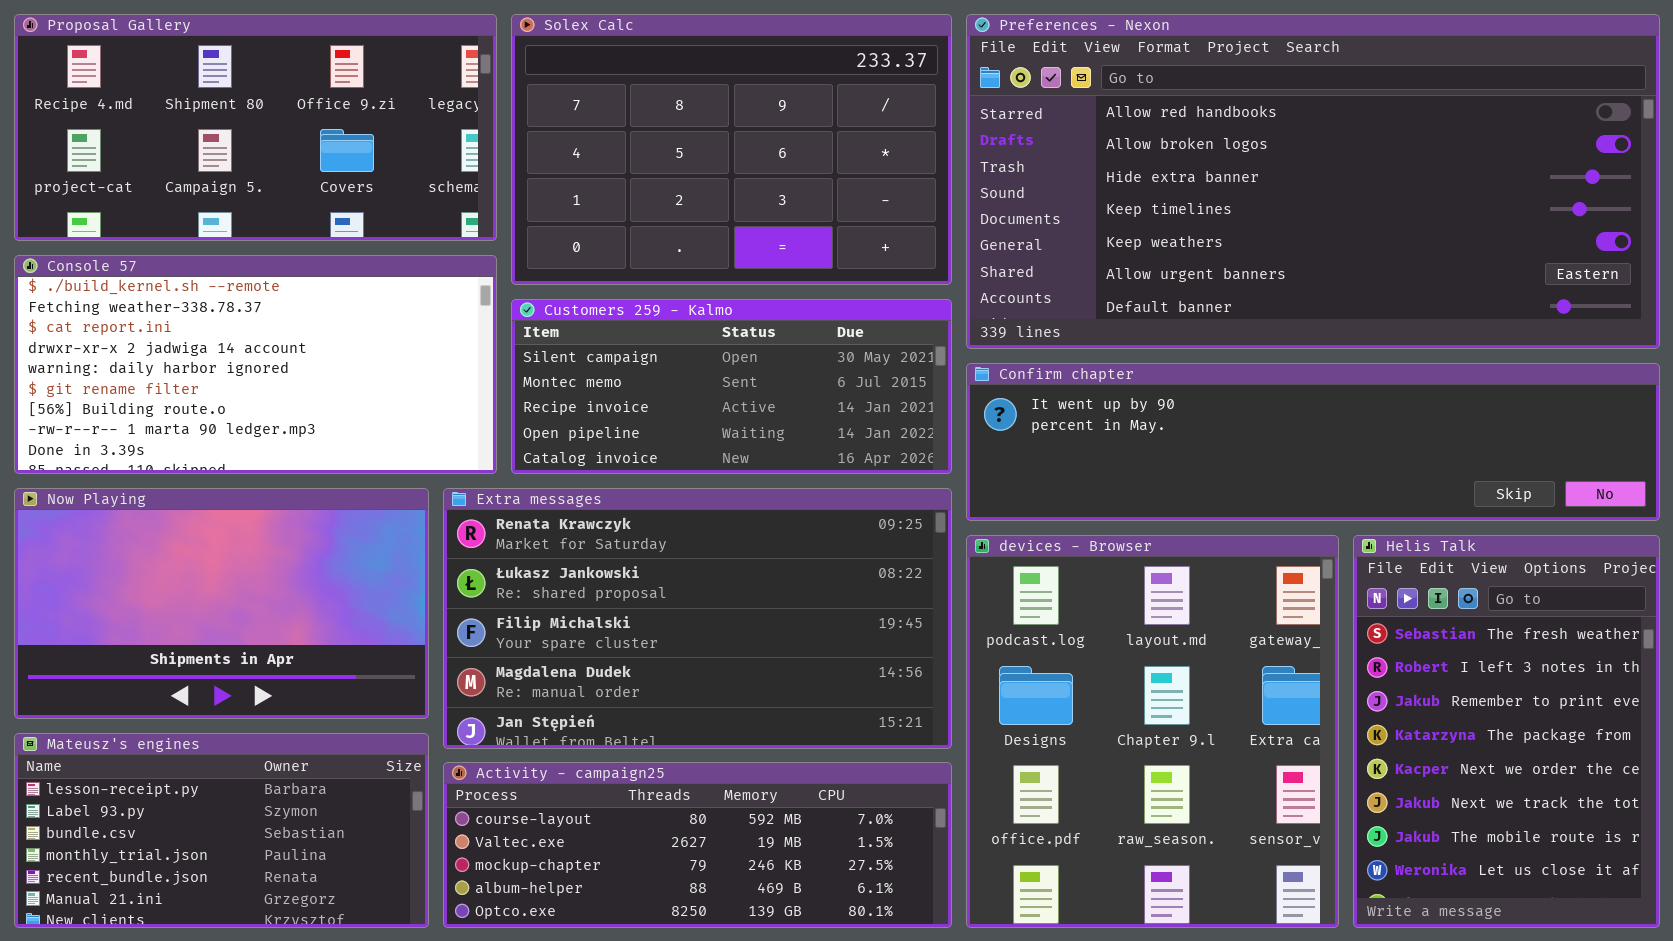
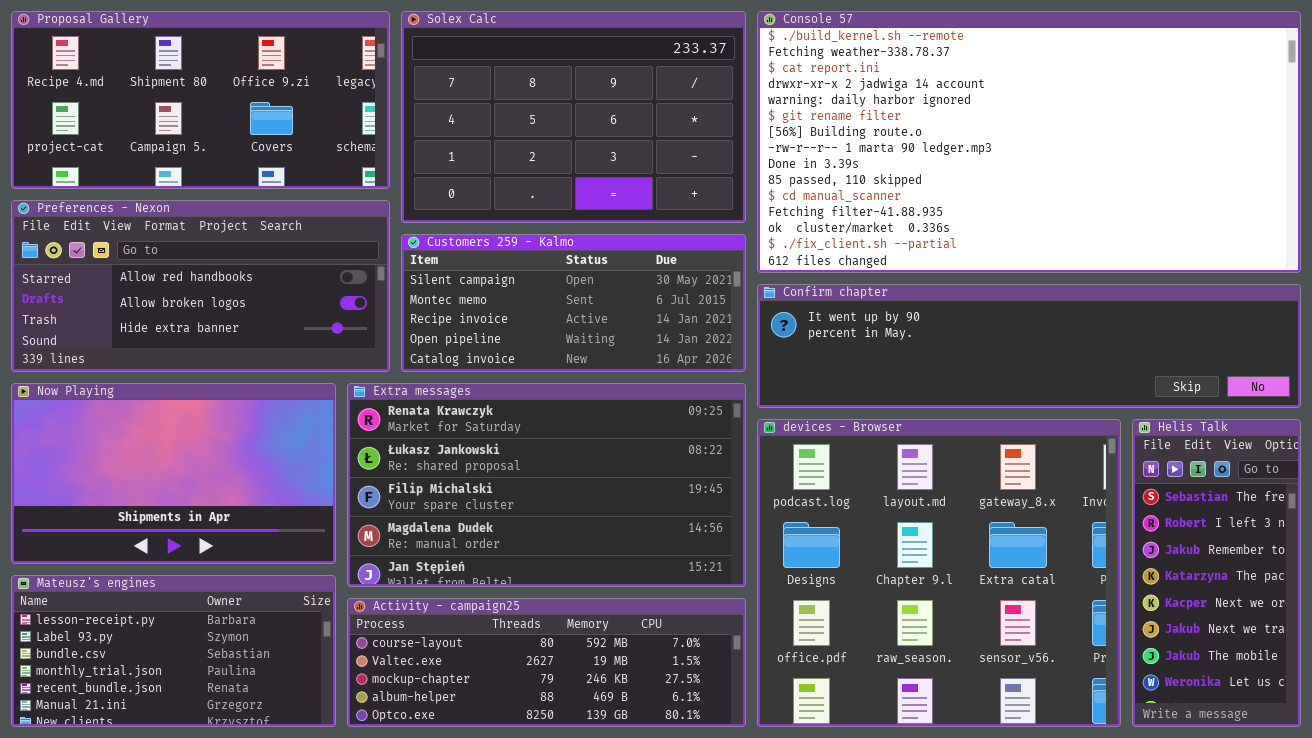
Preferences - Nexon: [966,14,1660,349] -> [11,200,390,372], moved, resized
Console 57: [14,255,497,474] -> [757,11,1301,273], moved, resized
devices - Browser: [966,535,1339,928] -> [757,419,1121,727], resized
Helis Talk: [1353,535,1660,928] -> [1132,419,1301,727], resized

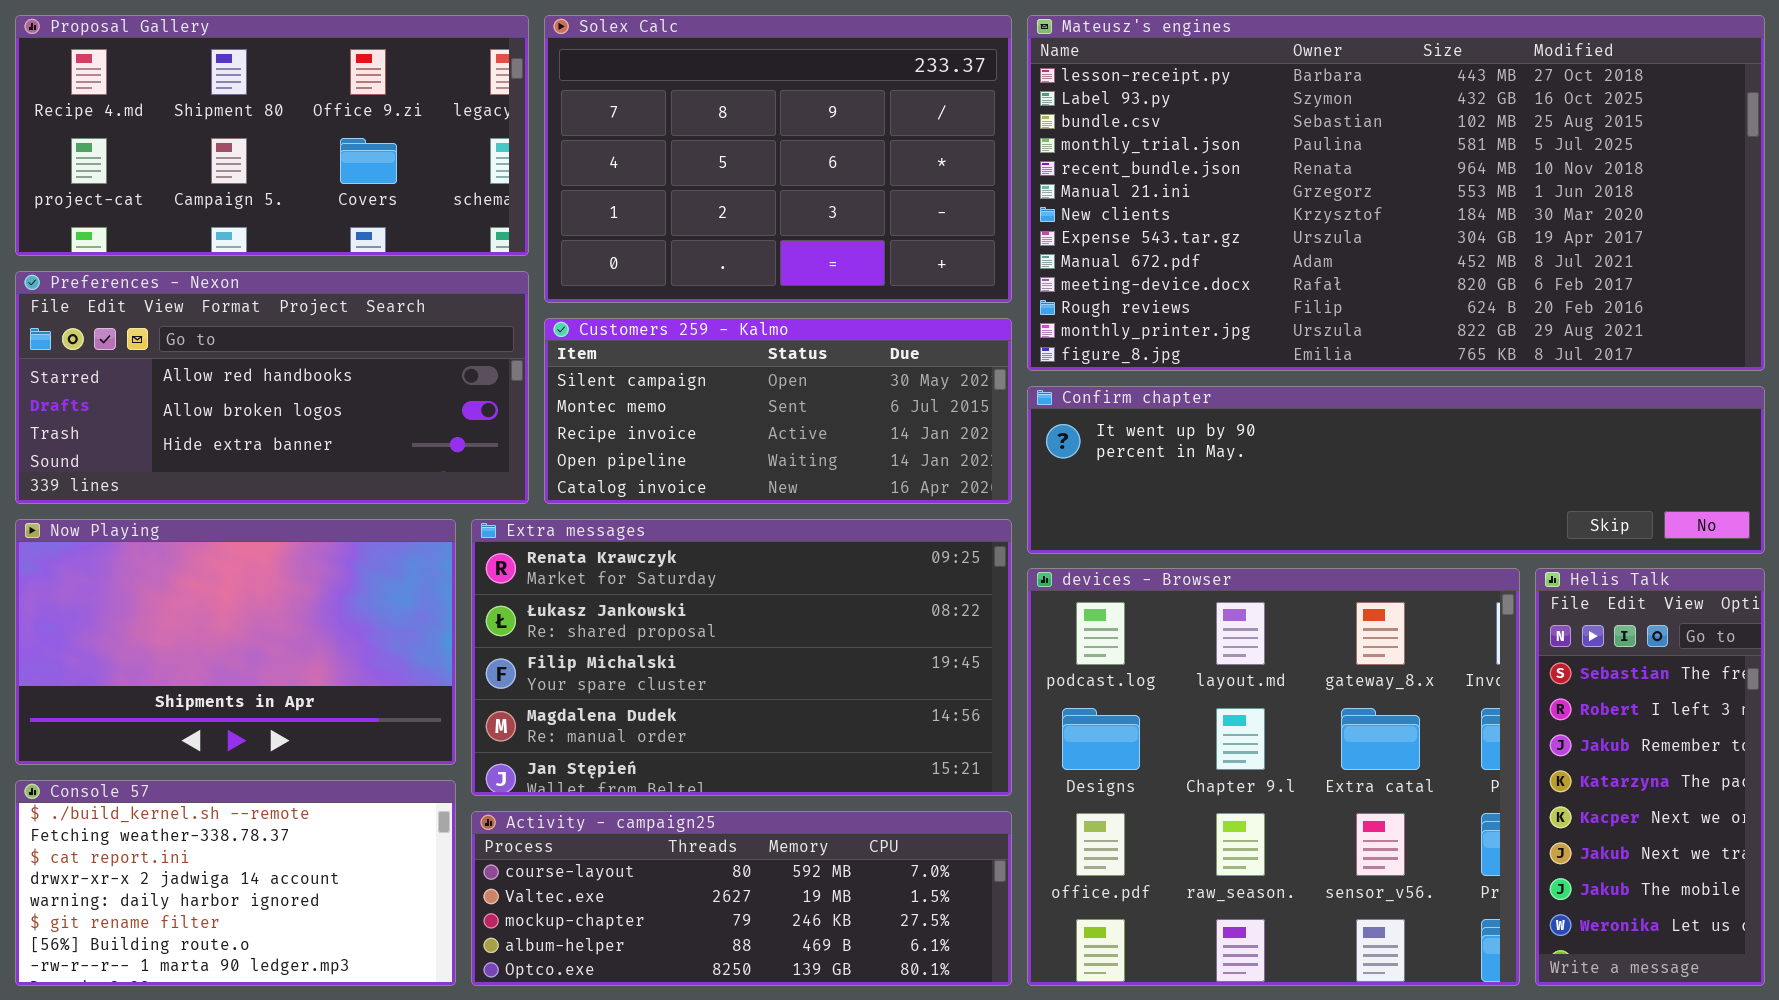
Console 57: [757,11,1301,273] -> [15,780,456,986], moved, resized
Mateusz's engines: [11,575,336,727] -> [1027,15,1765,371], moved, resized

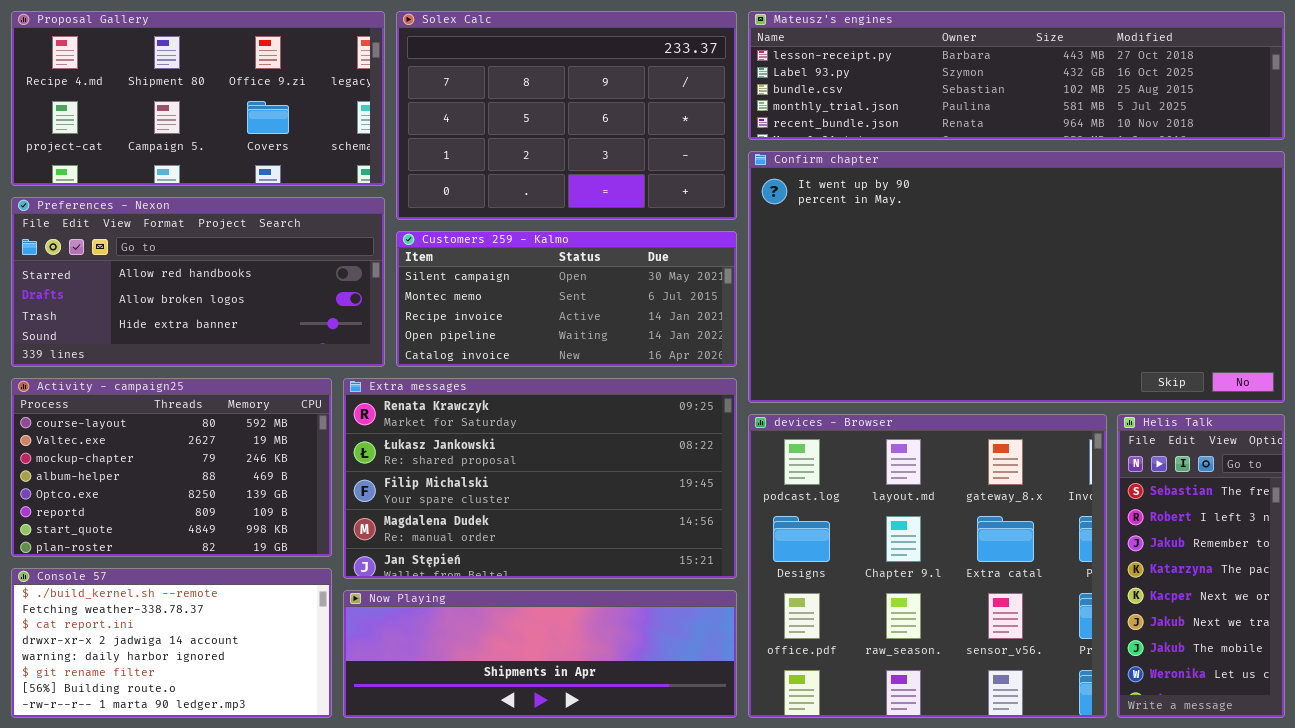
Mateusz's engines: [1027,15,1765,371] -> [748,11,1285,140], resized
Confirm chapter: [1027,386,1765,554] -> [748,151,1285,403], resized
Now Playing: [15,519,456,765] -> [343,590,737,718], moved, resized
Activity - campaign25: [471,811,1012,986] -> [11,378,332,557], moved, resized

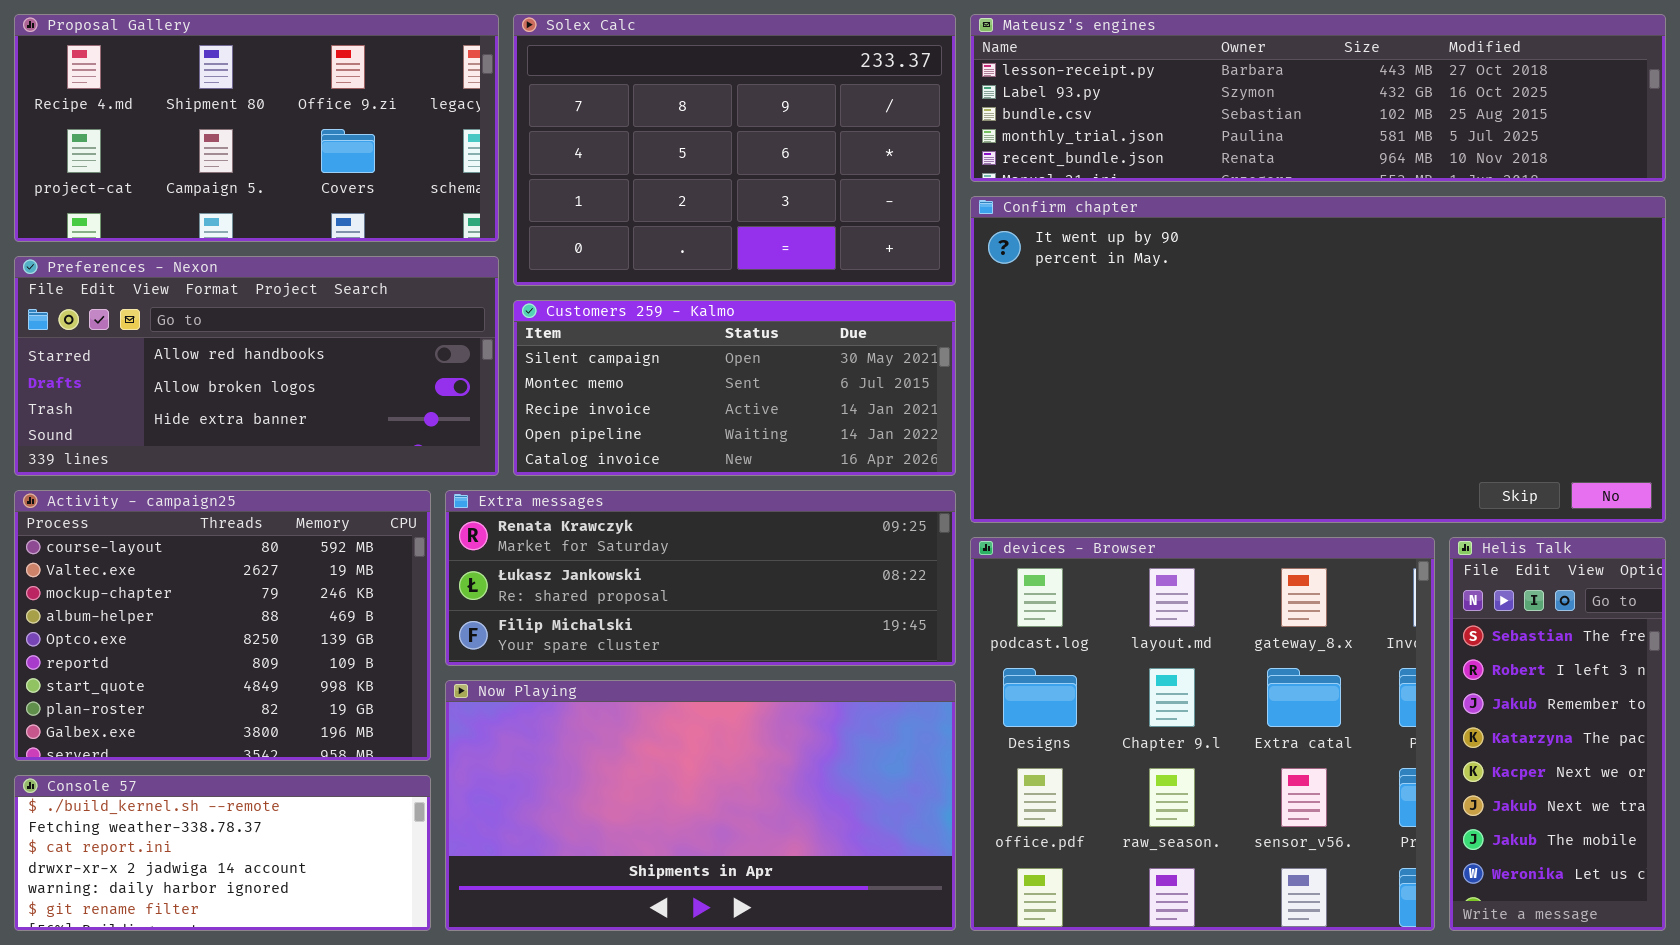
Activity - campaign25: [11,378,332,557] -> [14,490,431,761], resized
Extra messages: [343,378,737,579] -> [445,490,956,666], resized
Console 57: [11,568,332,718] -> [14,775,431,931], resized
Now Playing: [343,590,737,718] -> [445,680,956,931], resized

